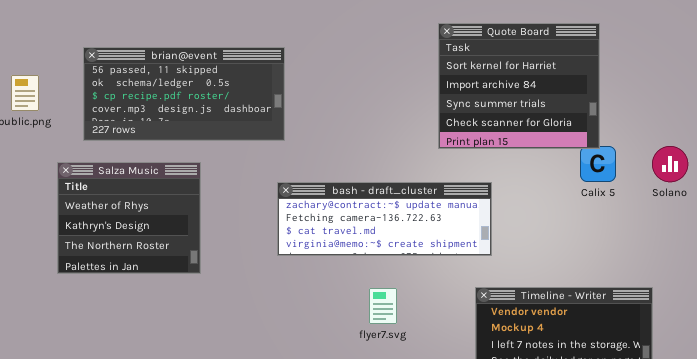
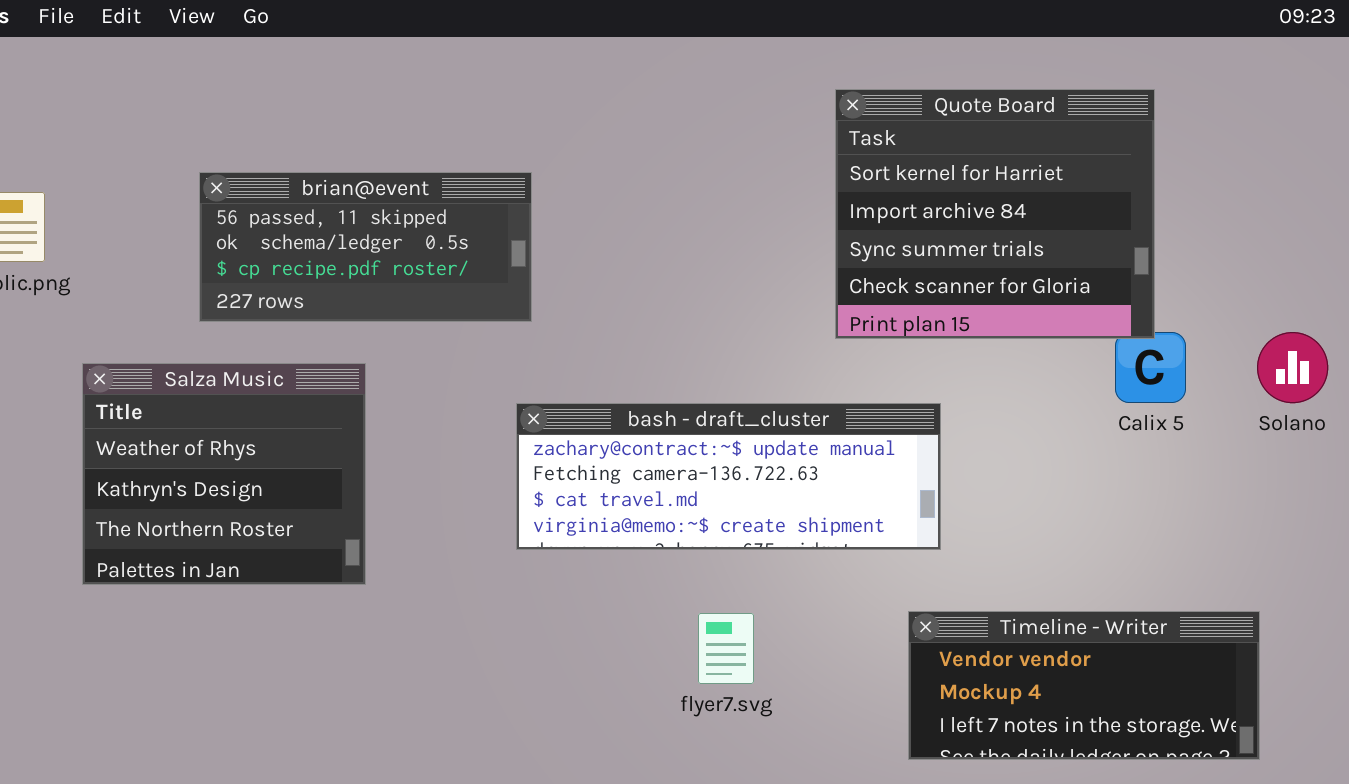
brian@event: [83,47,285,141] -> [199,172,532,322], resized

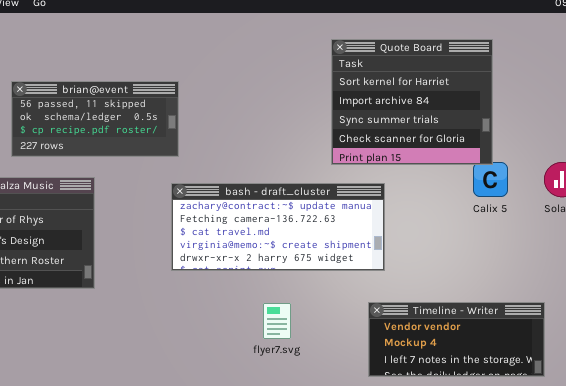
bash - draft_cluster: [516,403,941,550] -> [171,183,385,271], resized

